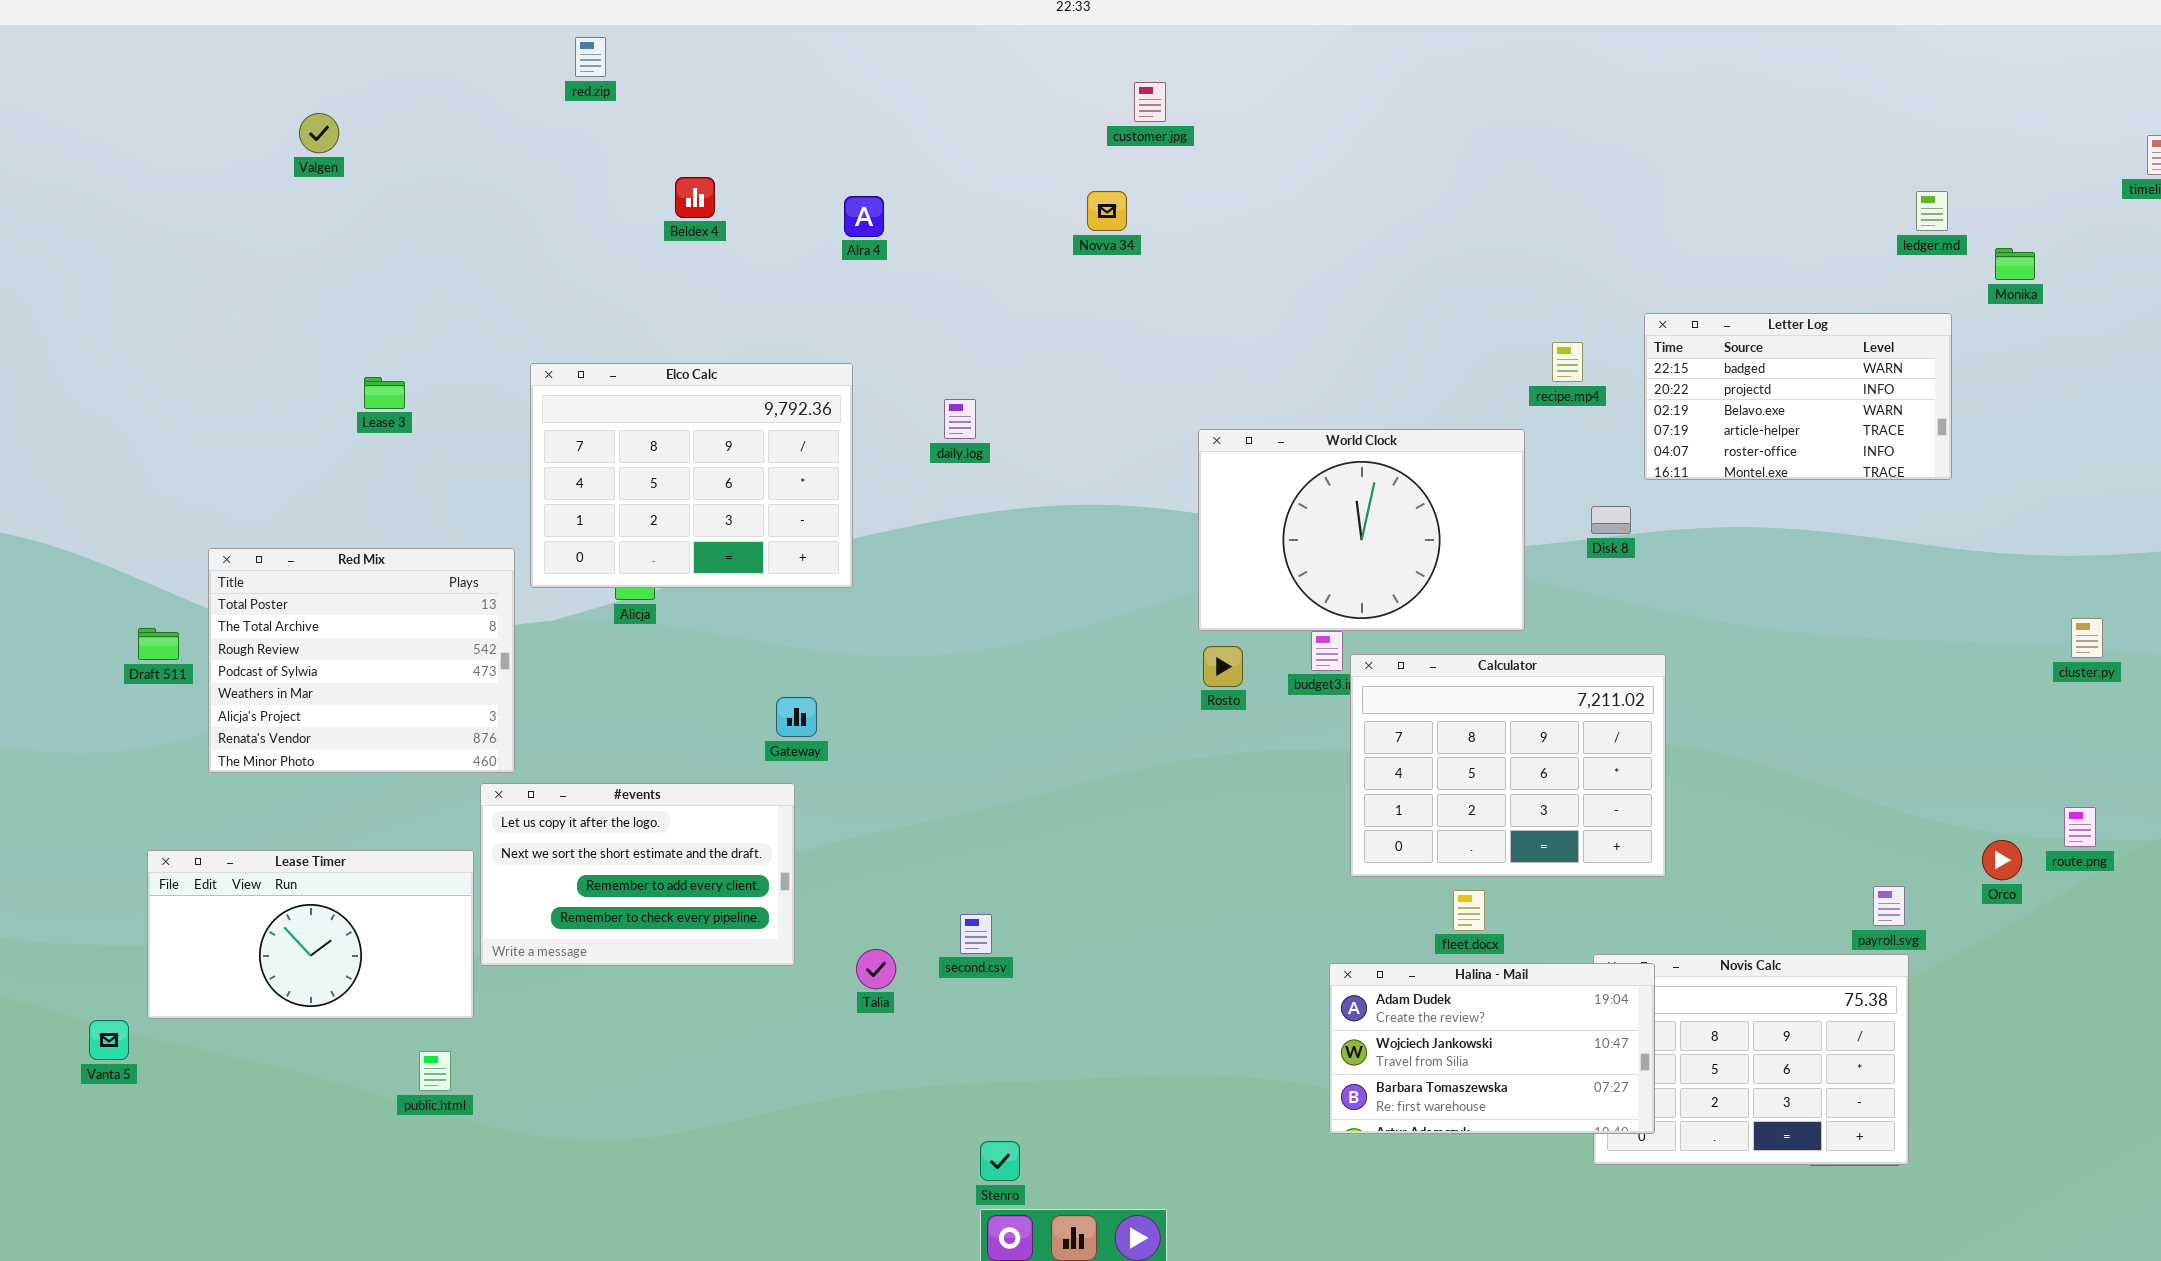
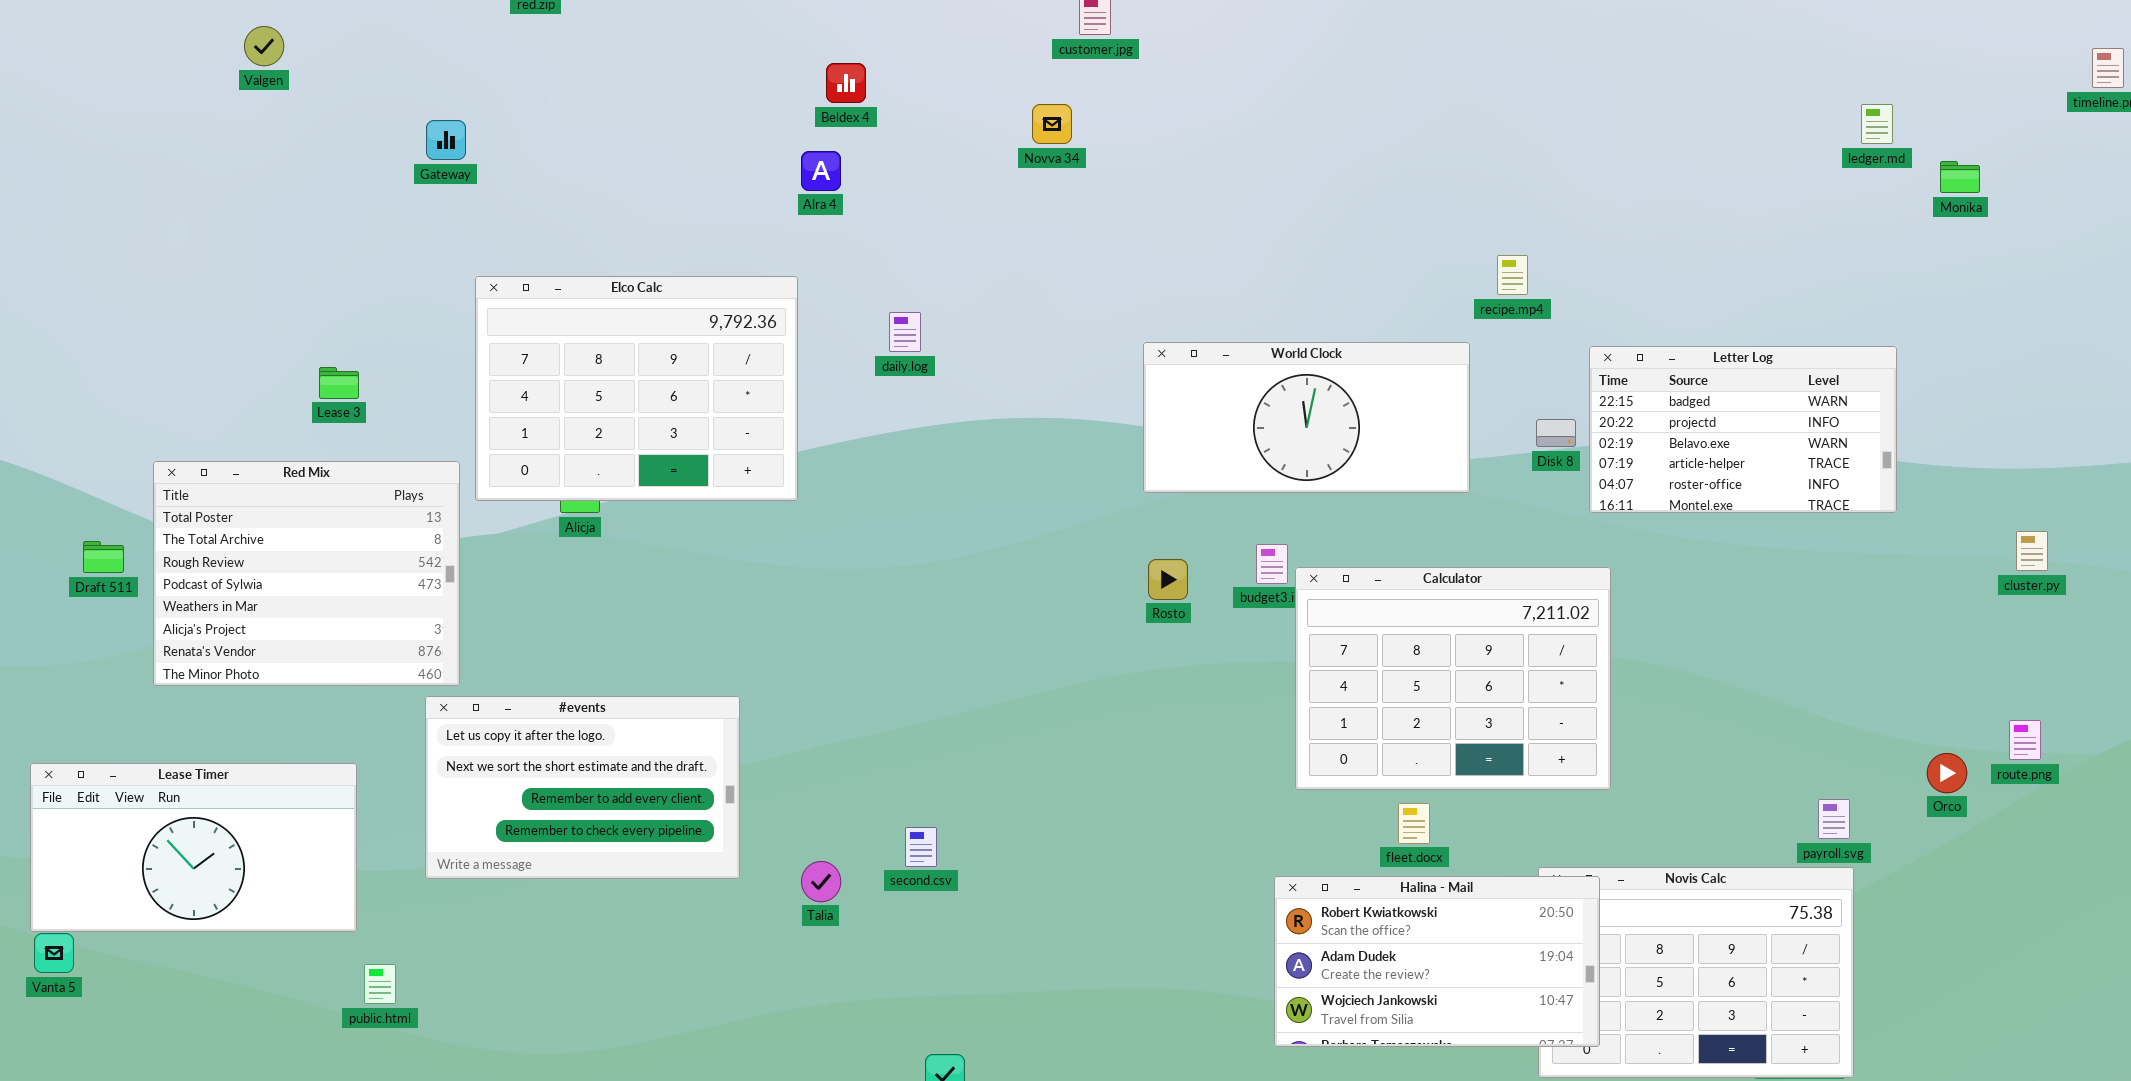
Beldex 4: [675,177,715,218] -> [826,63,866,103], moved
Alra 4: [844,196,884,237] -> [801,151,841,191], moved
Letter Log: [1644,313,1952,480] -> [1589,346,1897,513], moved
Lease 3: [364,377,405,409] -> [319,367,359,399], moved
World Clock: [1198,429,1525,631] -> [1143,342,1470,493], resized
Gateway: [776,697,817,737] -> [426,120,466,160], moved
Lease Timer: [147,850,474,1019] -> [30,763,357,932], moved
Halina - Mail: [1329,963,1655,1134] -> [1274,876,1600,1047], scrolled up 1 row

